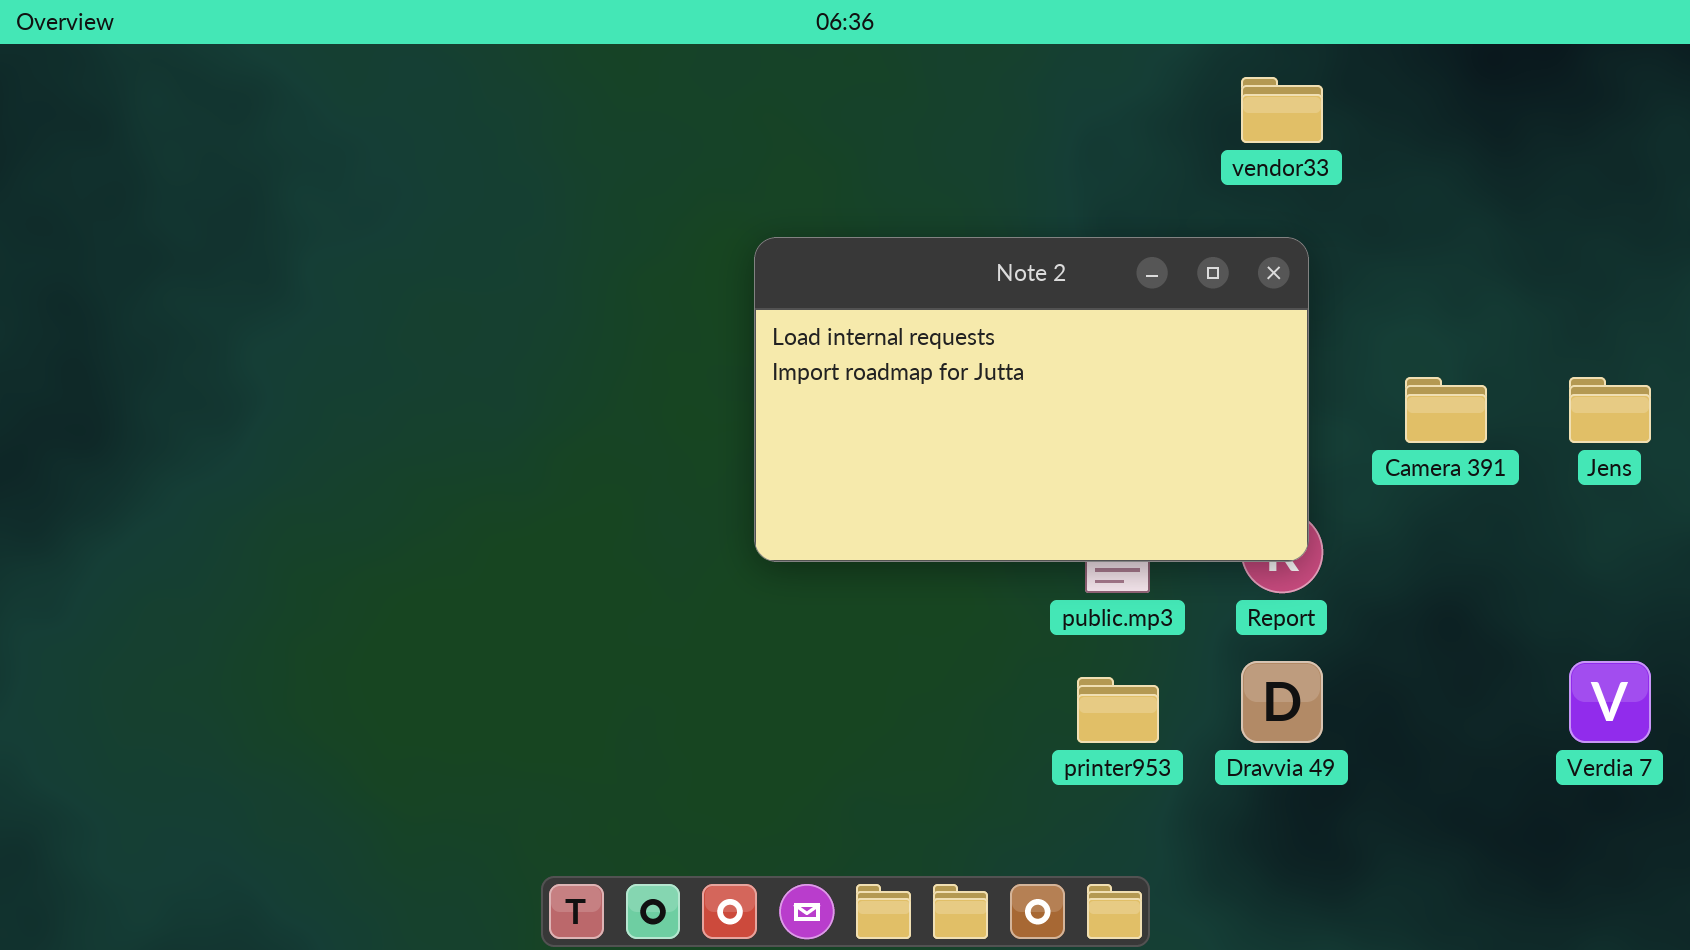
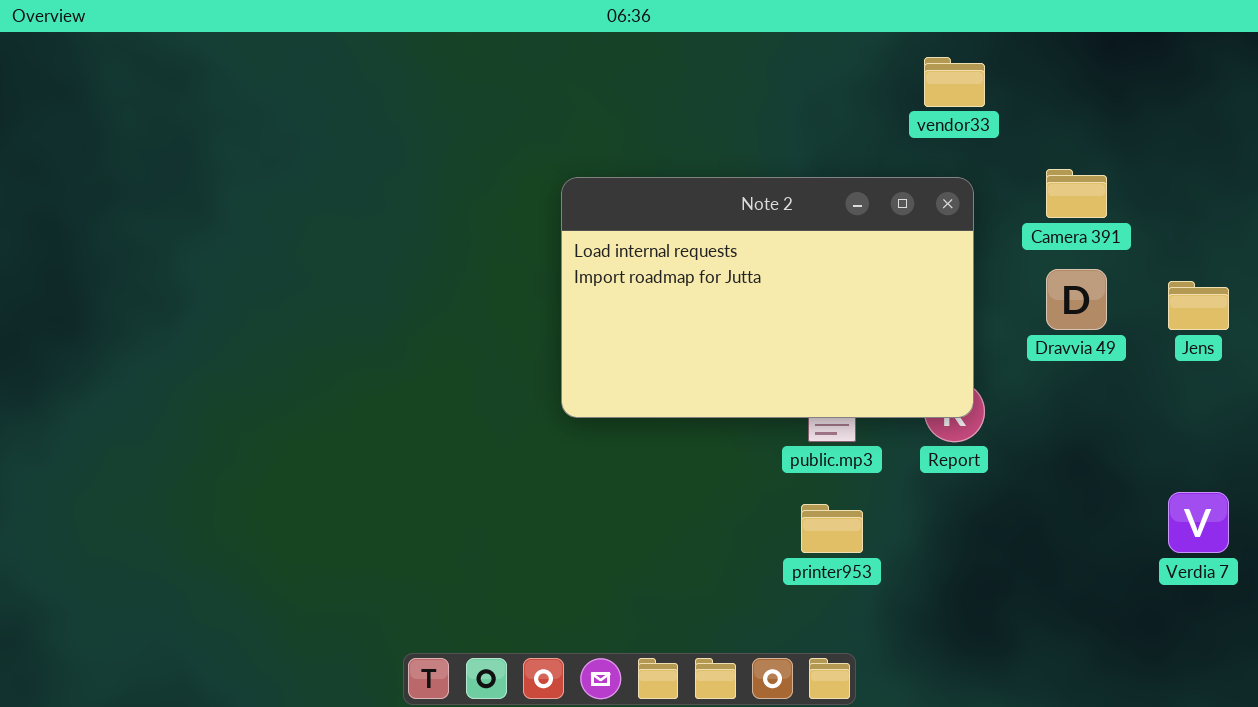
Camera 391: [1405,377,1487,443] -> [1046,169,1107,218], moved
Dravvia 49: [1241,661,1323,743] -> [1046,269,1107,330], moved

